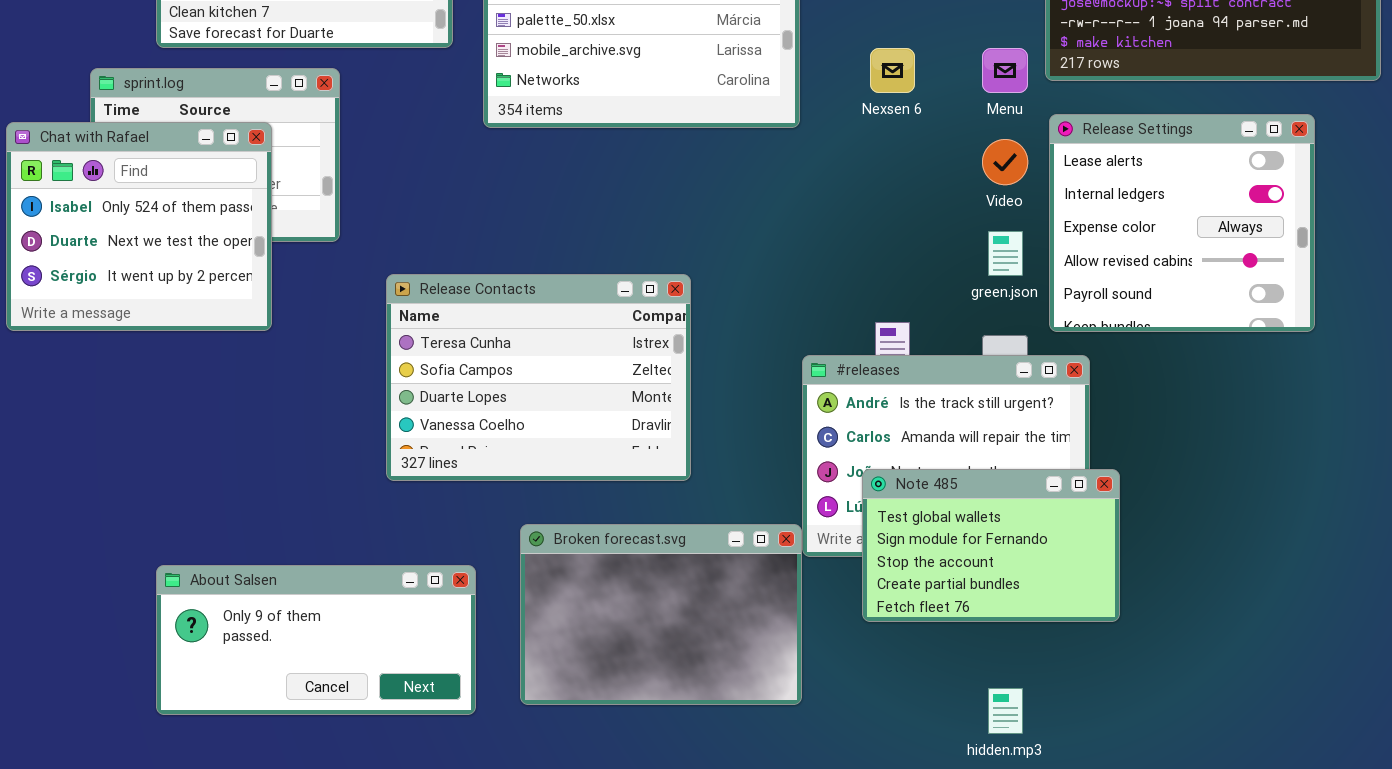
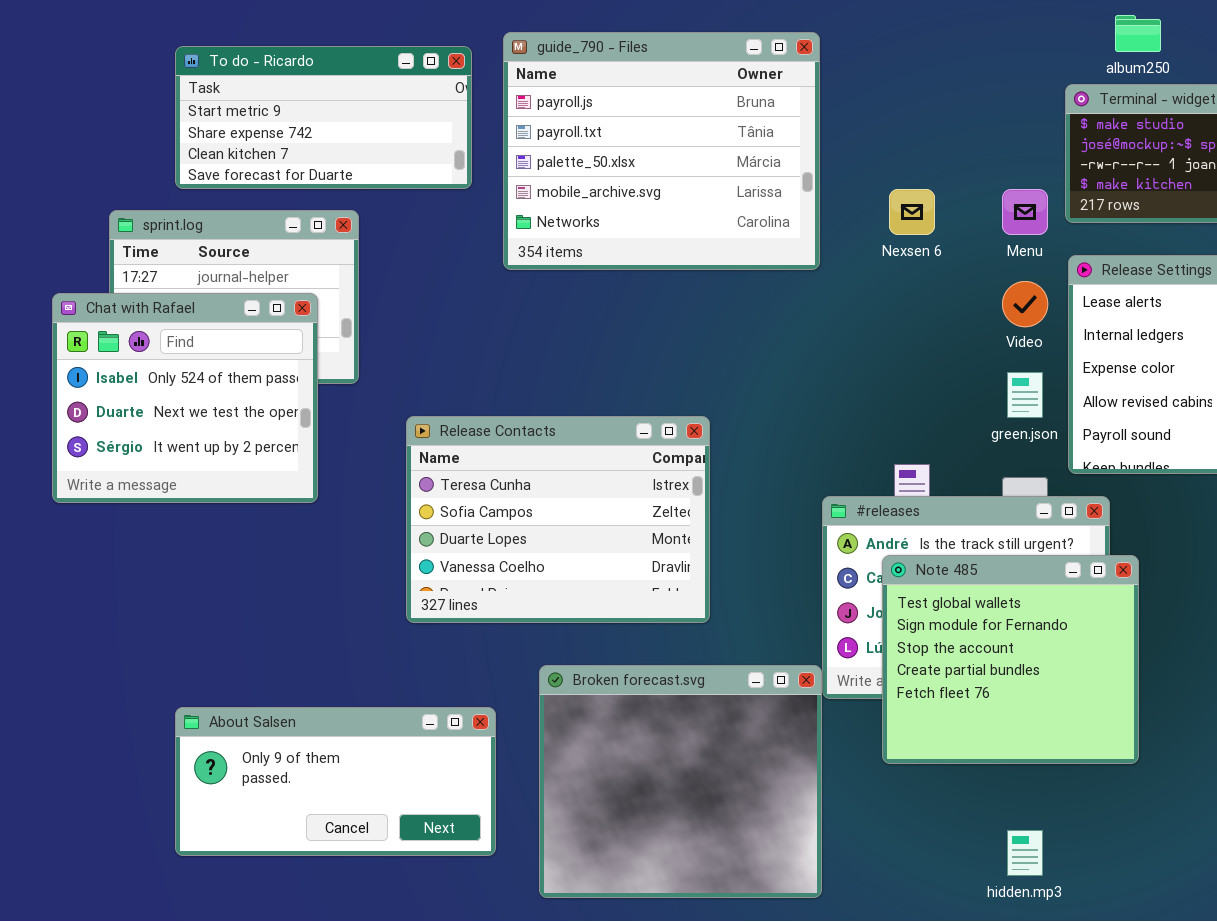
Chat with Rafael: [6,122,272,331] -> [52,293,318,503], moved
Note 485: [862,469,1120,622] -> [882,555,1139,764], resized
Broken forecast.svg: [520,524,802,705] -> [539,665,822,898], resized

